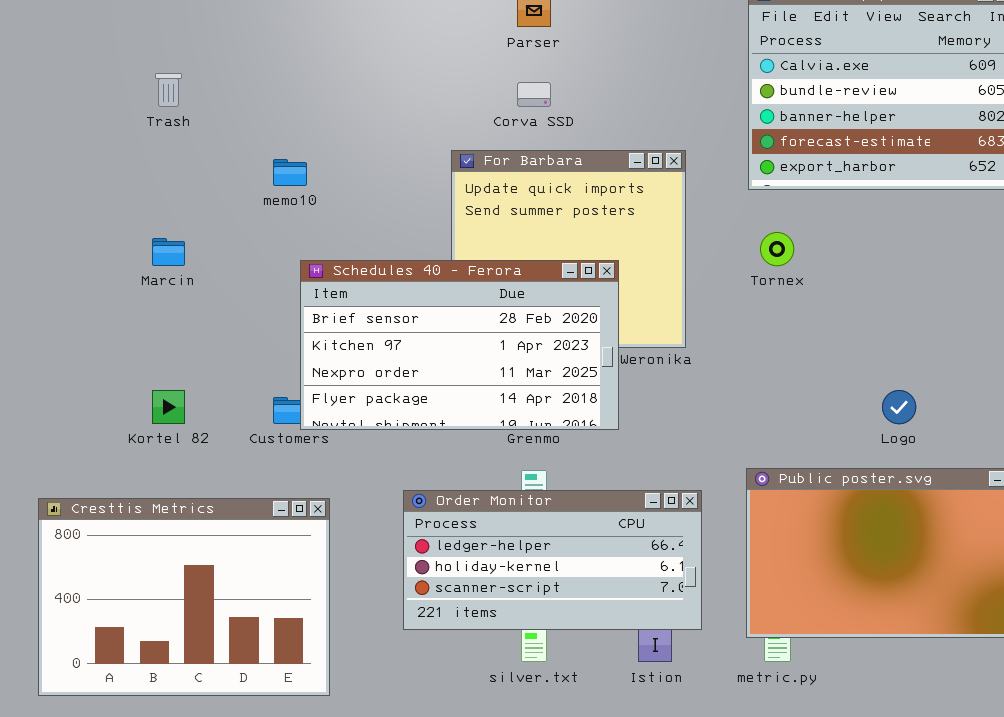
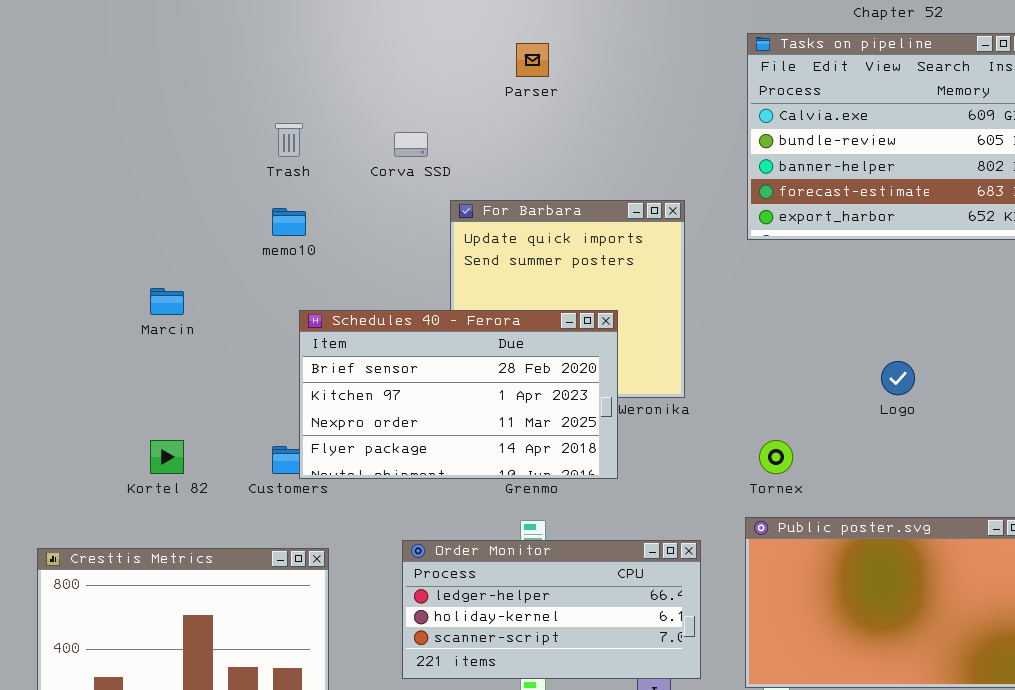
Trash: [155,73,182,107] -> [275,123,303,157], moved
Corva SSD: [517,82,551,107] -> [394,132,428,157], moved
Tornex: [760,232,794,266] -> [759,440,793,474], moved
Logo: [882,390,916,424] -> [881,361,915,395], moved

